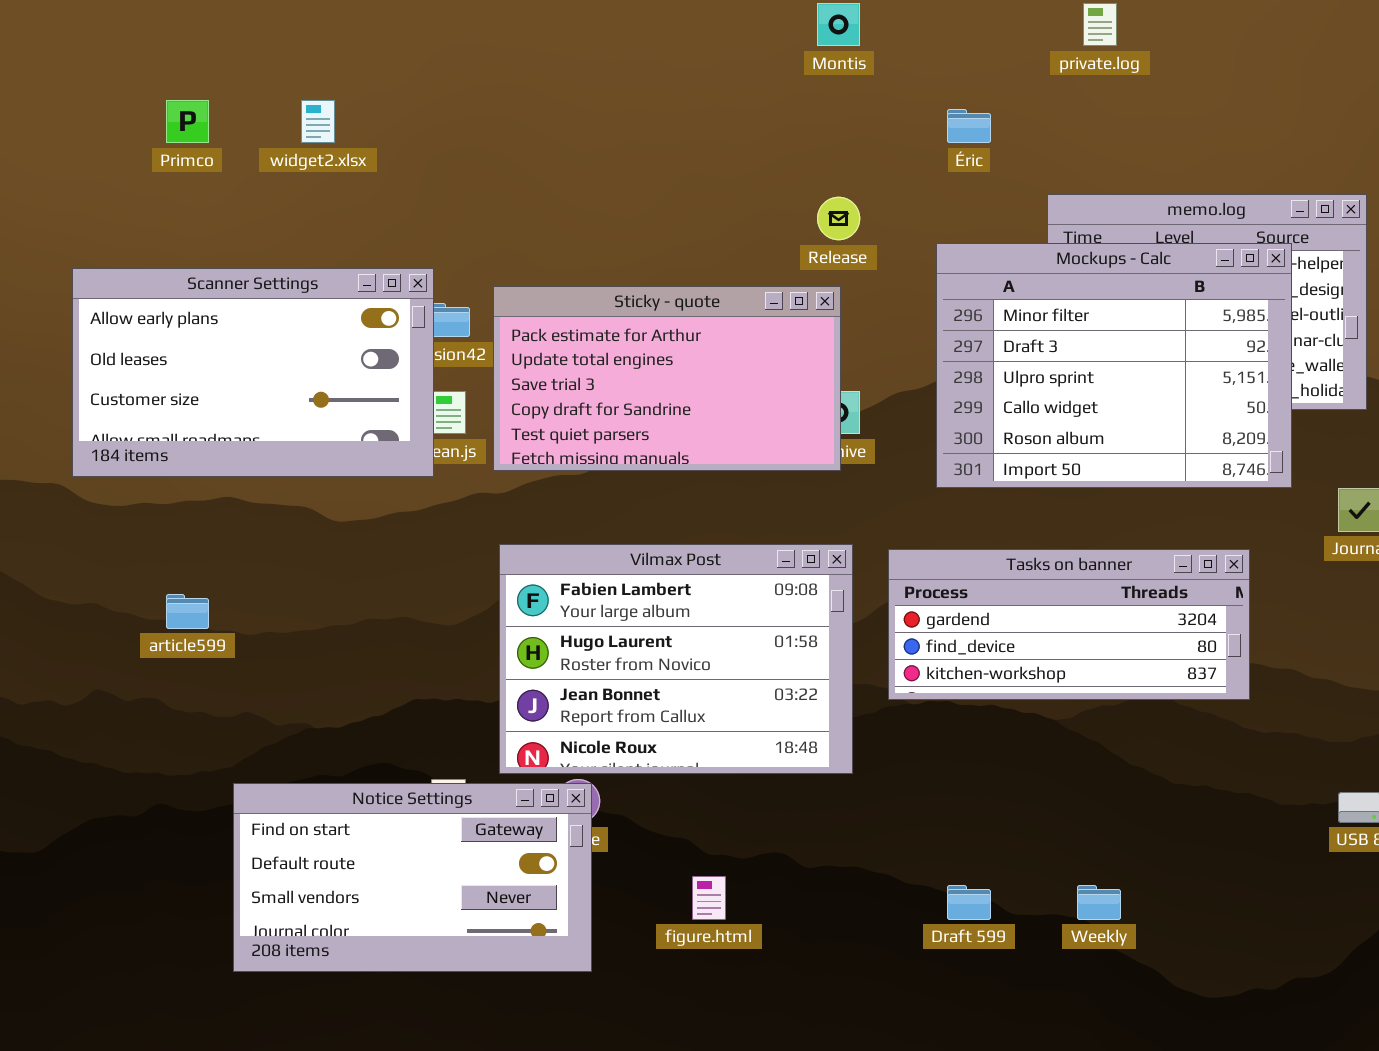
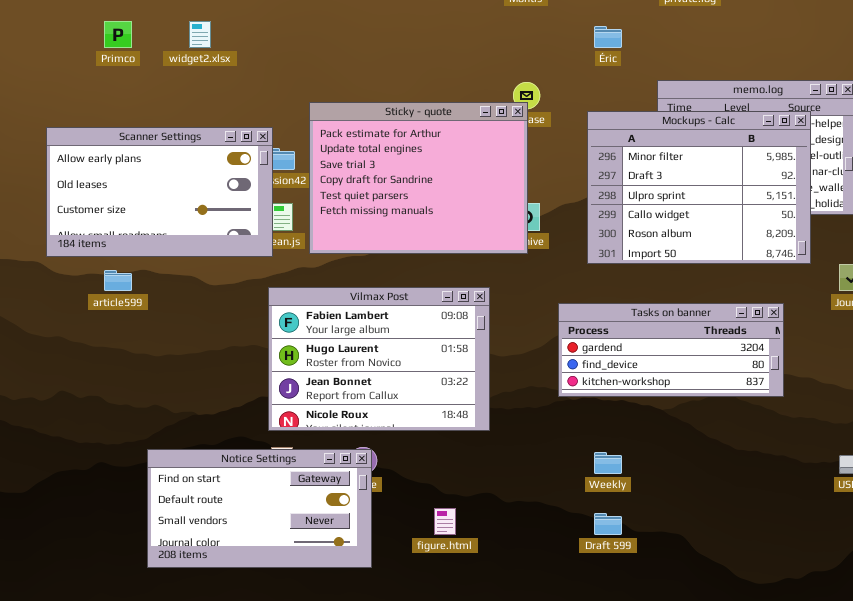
Sticky - quote: [493,286,841,471] -> [309,102,528,254], resized
Vilmax Post: [499,544,853,774] -> [268,287,490,431], moved
article599: [166,594,209,629] -> [104,270,132,291], moved
Weekly: [1077,885,1121,920] -> [594,452,622,474], moved

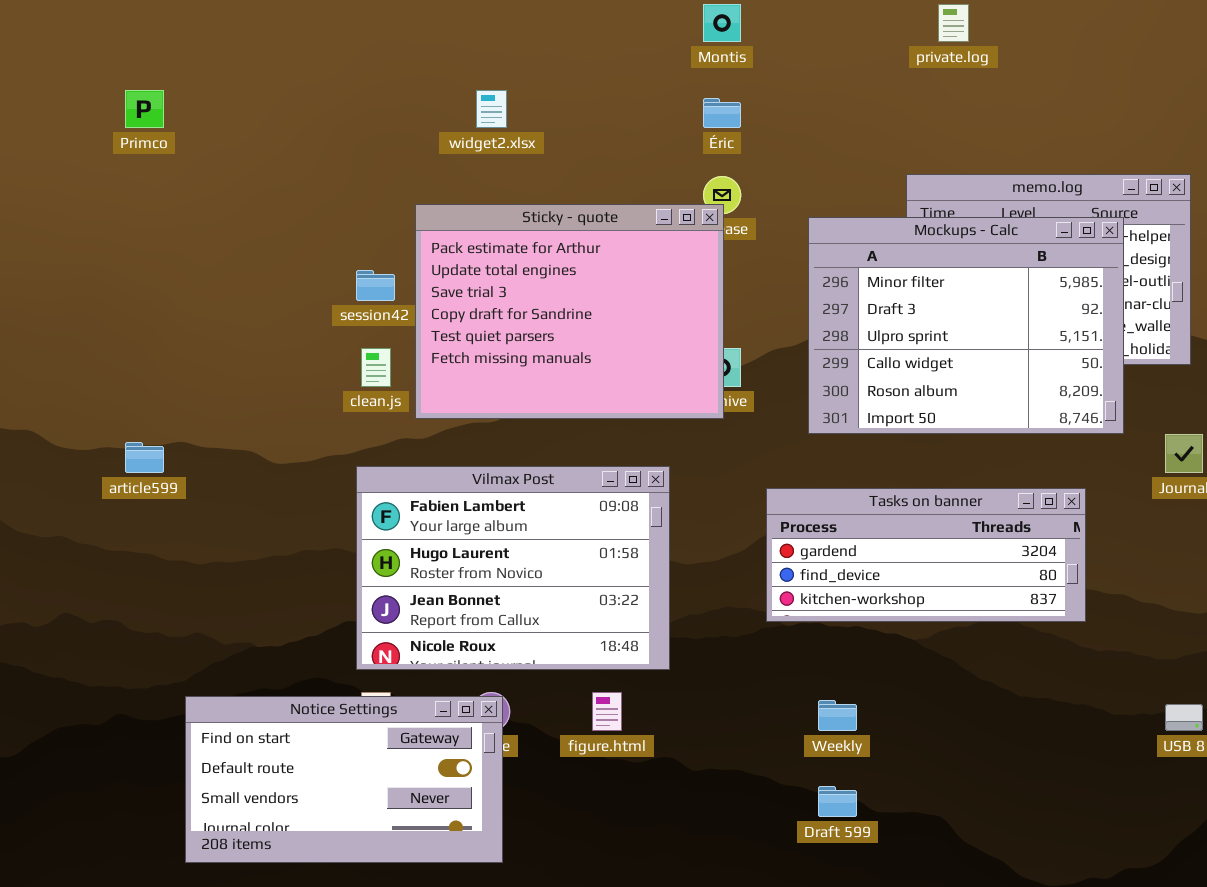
widget2.xlsx: [189,21,211,48] -> [476,90,507,128], moved
Éric: [594,26,622,48] -> [703,98,741,128], moved
Scanner Settings: [46,127,273,257] -> none, closed
figure.html: [434,508,456,535] -> [592,692,622,731], moved

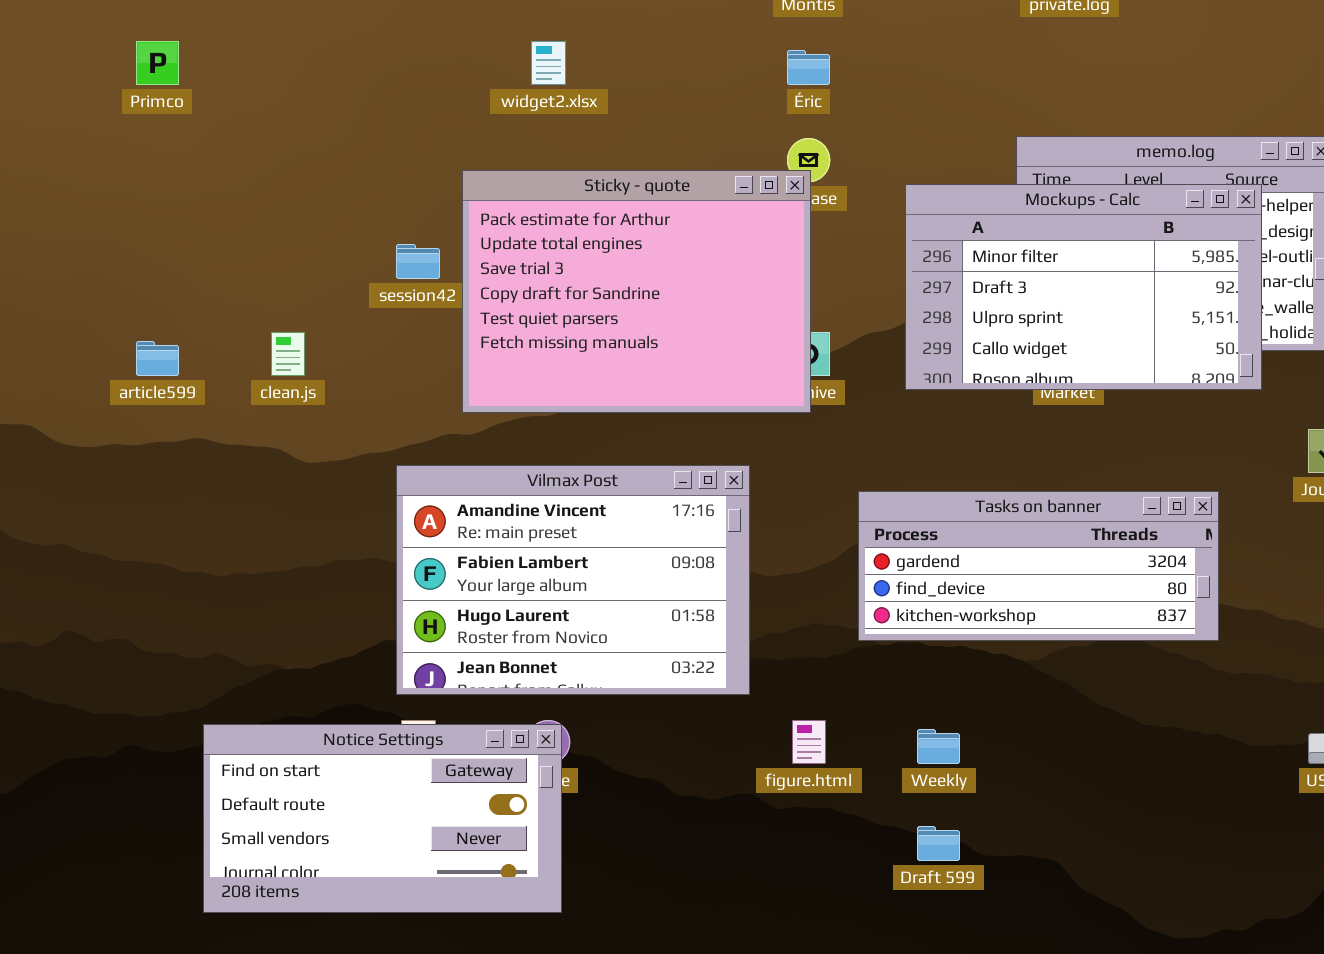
Mockups - Calc: [808,217,1124,434] -> [905,184,1262,390], resized
clean.js: [361,348,391,387] -> [271,332,305,376], moved
article599: [125,442,164,473] -> [136,341,179,376], moved
Vilmax Post: [356,466,670,670] -> [396,465,750,695], scrolled up 1 row
figure.html: [592,692,622,731] -> [792,720,826,764], moved

